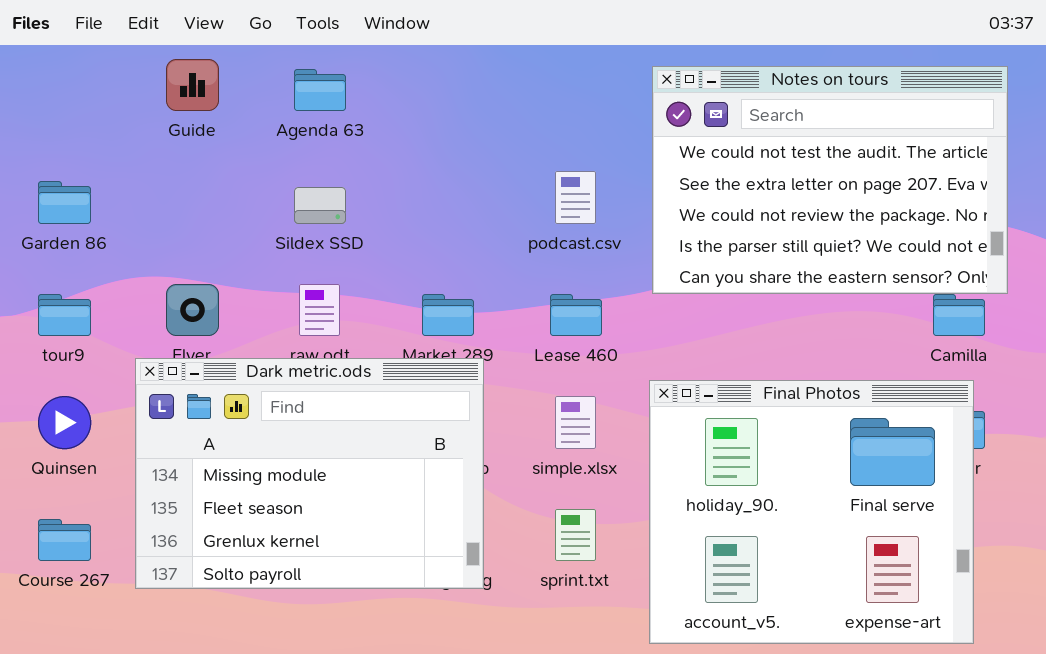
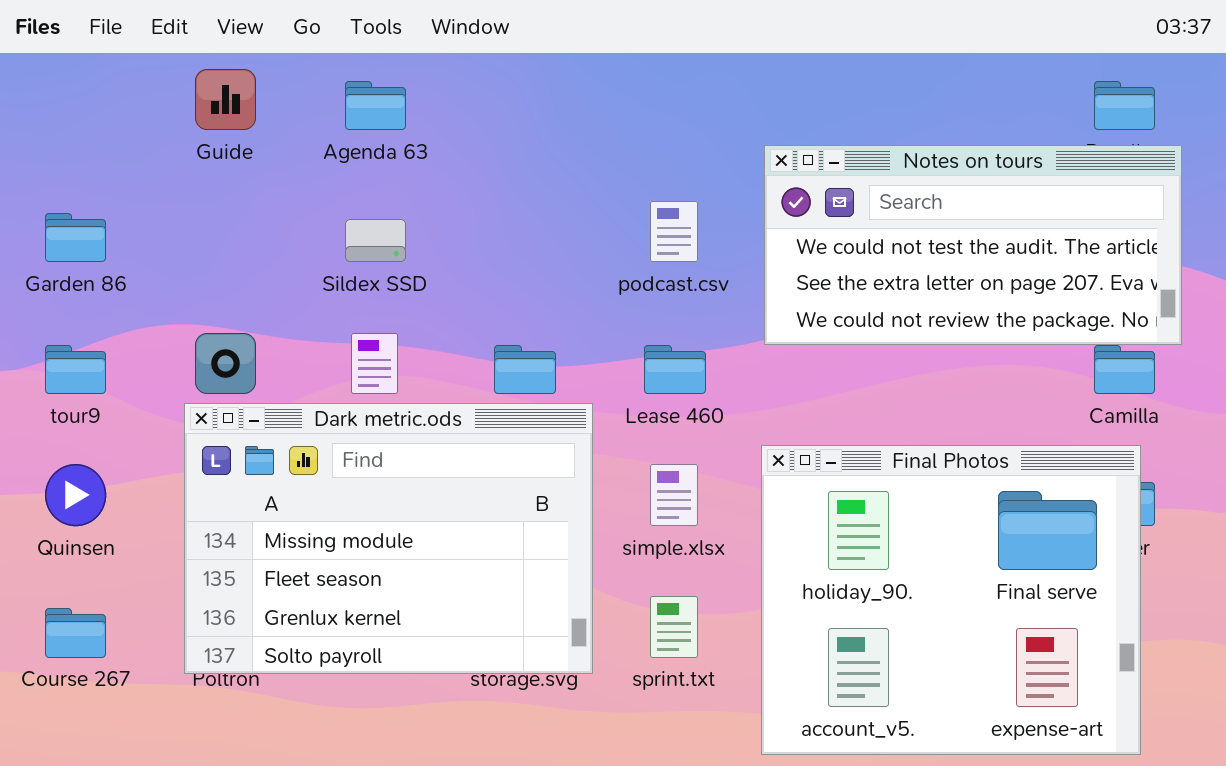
Notes on tours: [652,66,1008,294] -> [764,145,1182,345], resized
Dark metric.ods: [135,358,484,589] -> [184,403,593,674], moved

